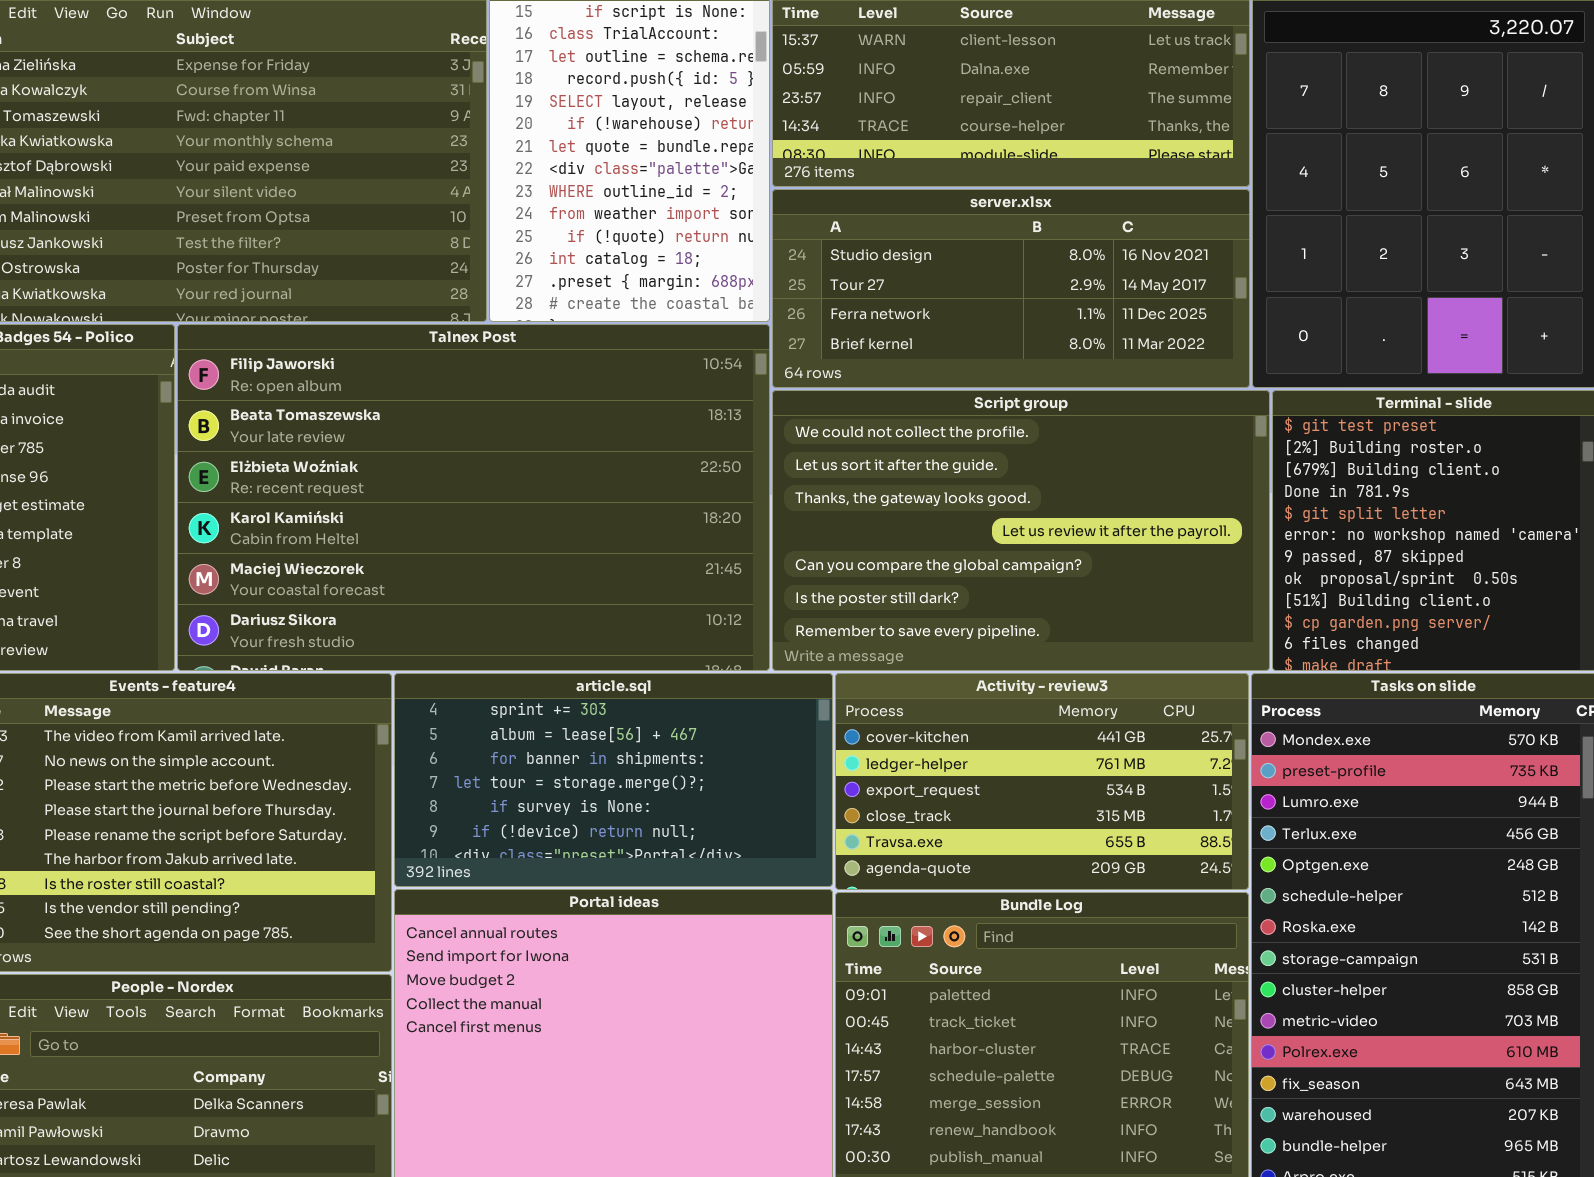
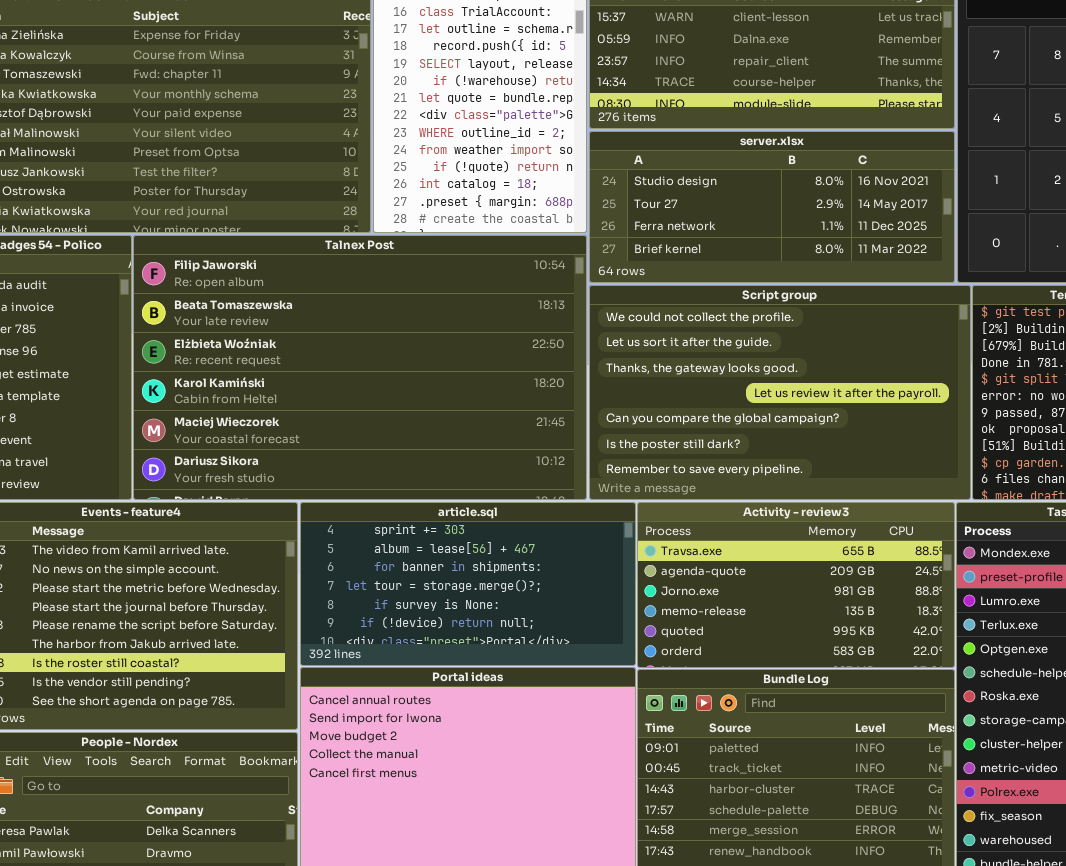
Activity - review3: [835,673,1249,890] -> [637,502,955,668], scrolled down 4 rows

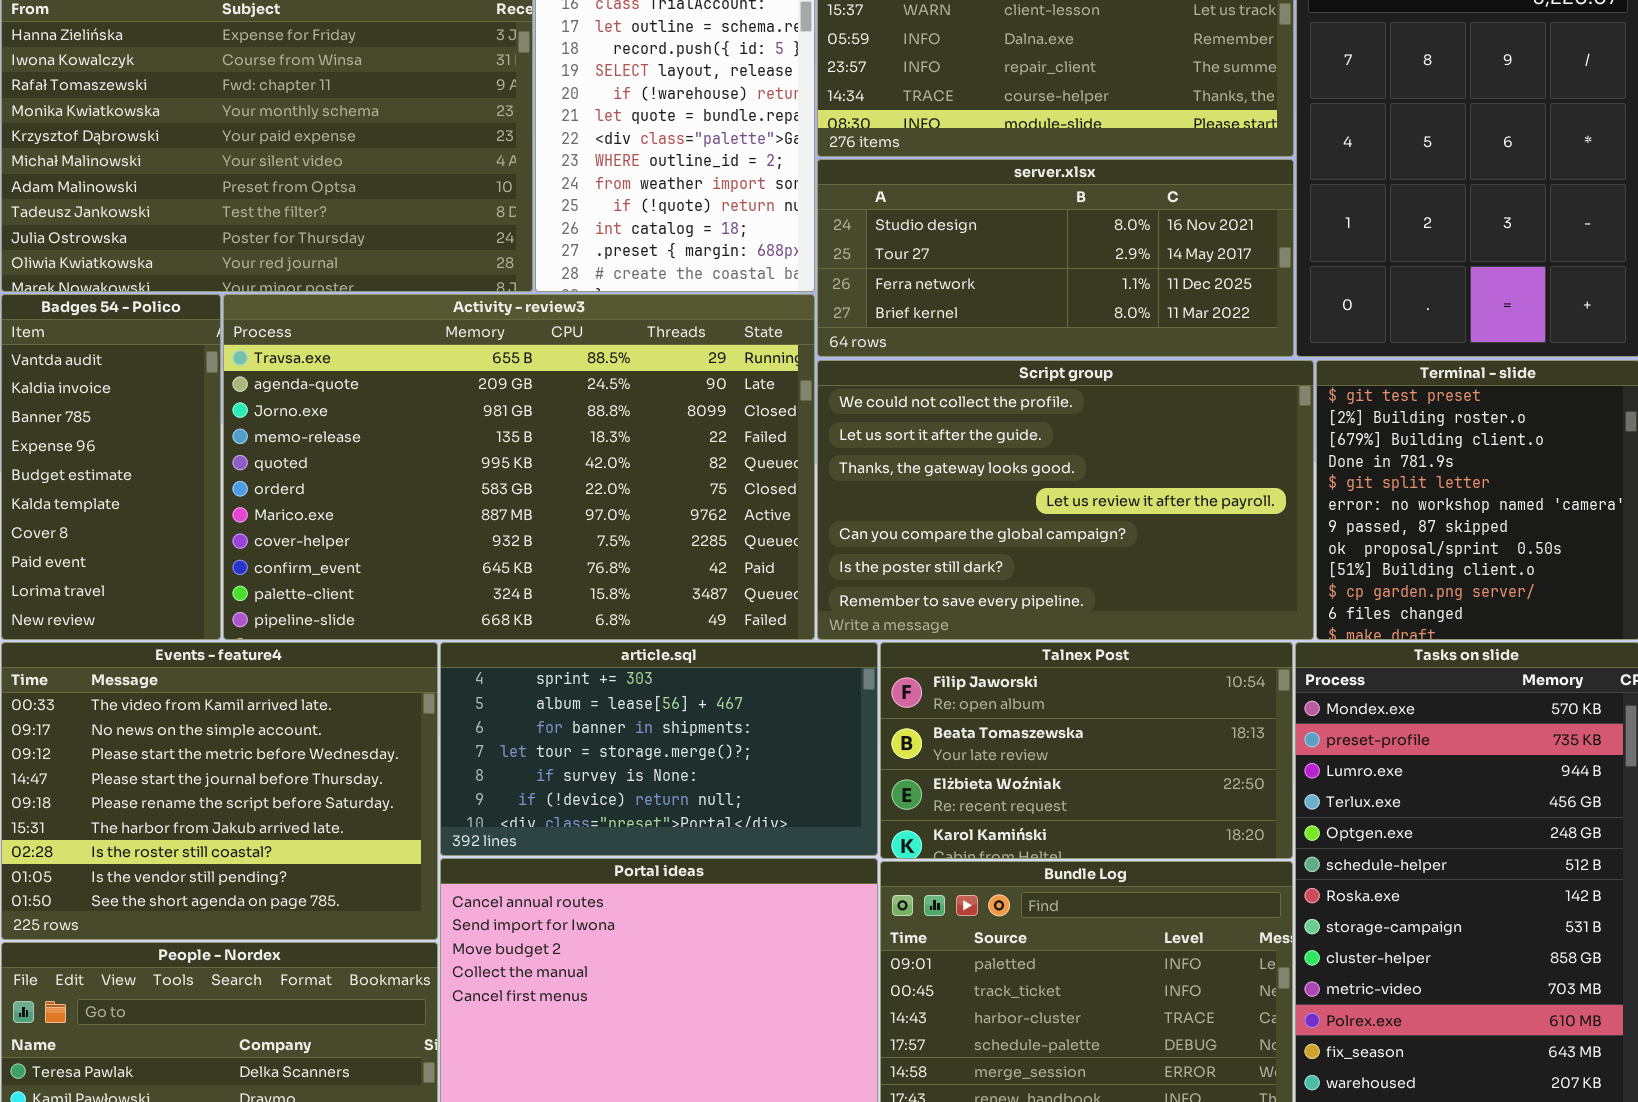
Talnex Post: [133,235,587,500] -> [880,642,1293,859], moved, resized
Activity - review3: [637,502,955,668] -> [223,294,815,640], moved, resized

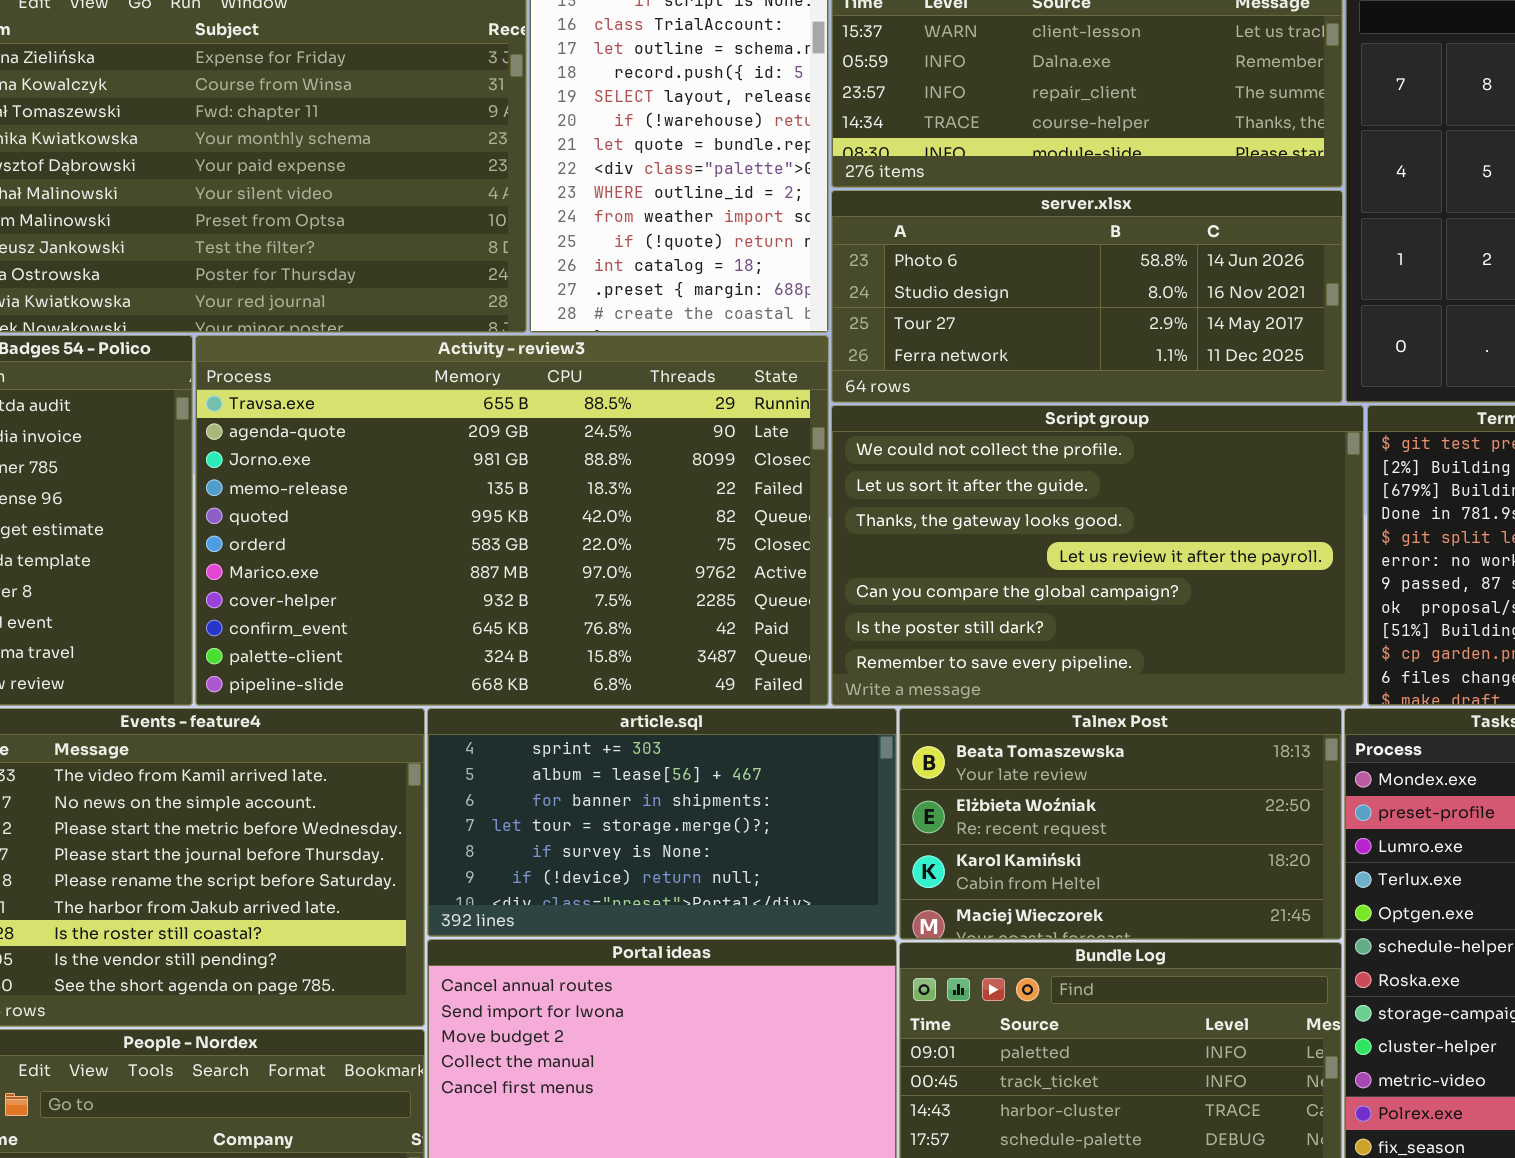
server.xlsx: [817,159,1294,357] -> [831,190,1343,403], scrolled up 1 row
Talnex Post: [880,642,1293,859] -> [899,708,1342,940], scrolled down 1 row

